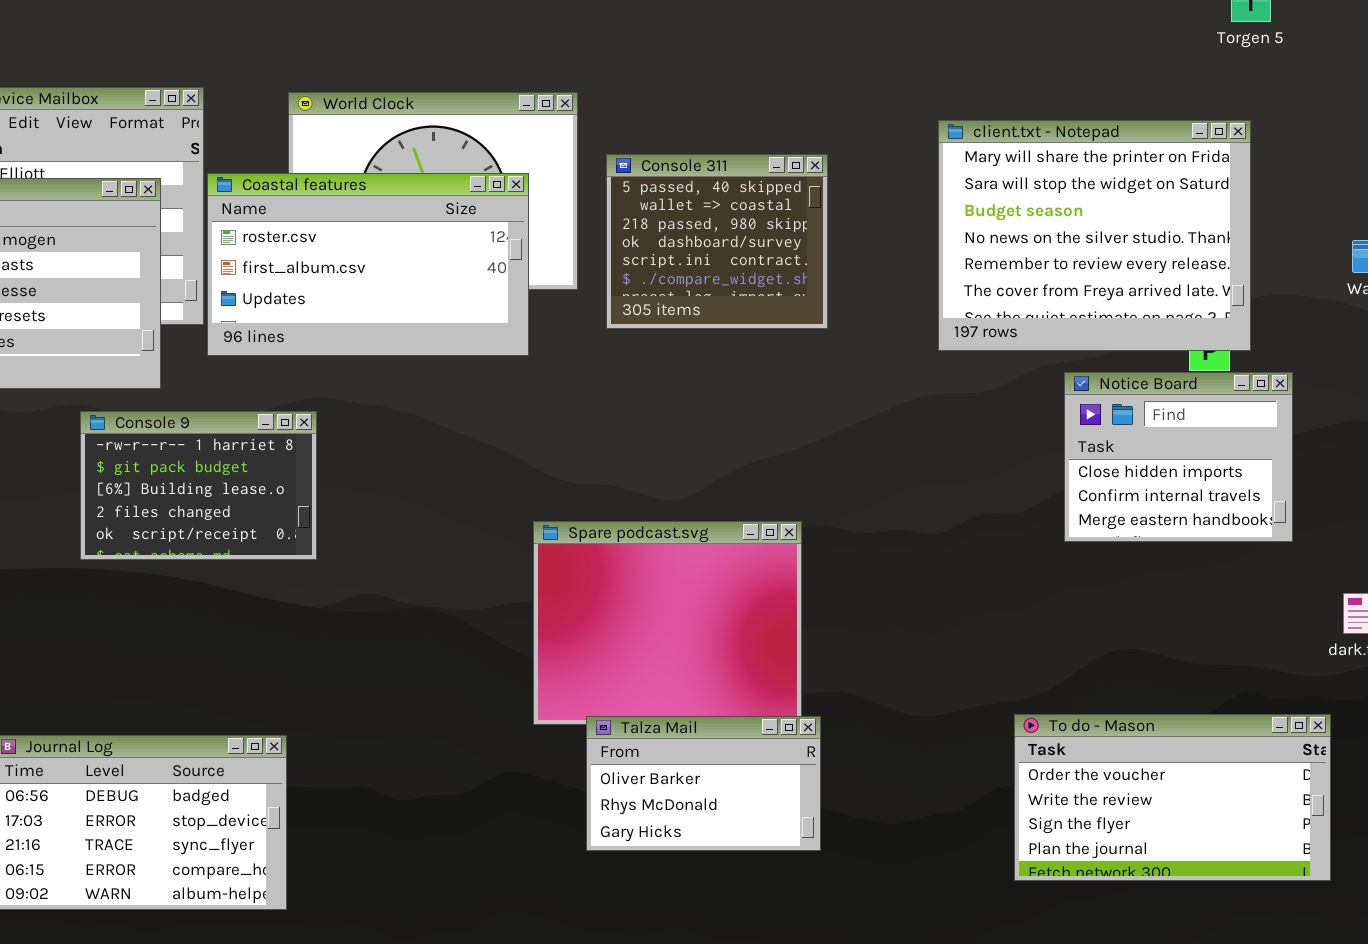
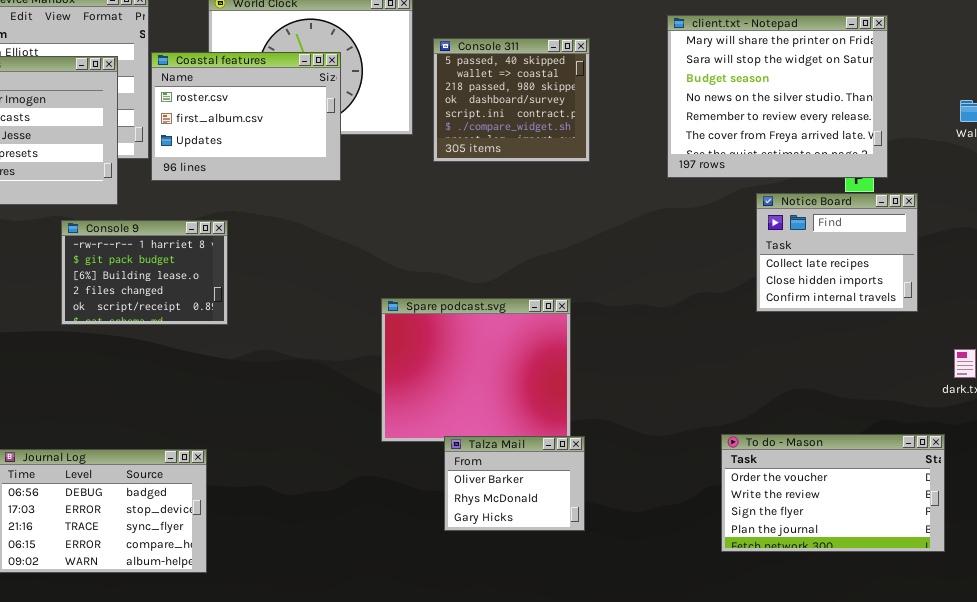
Coastal features: [207,173,529,356] -> [151,52,341,181], resized
Notice Board: [1064,372,1293,542] -> [756,193,918,312], scrolled up 1 row
Talza Mail: [586,716,821,851] -> [444,436,585,531], resized

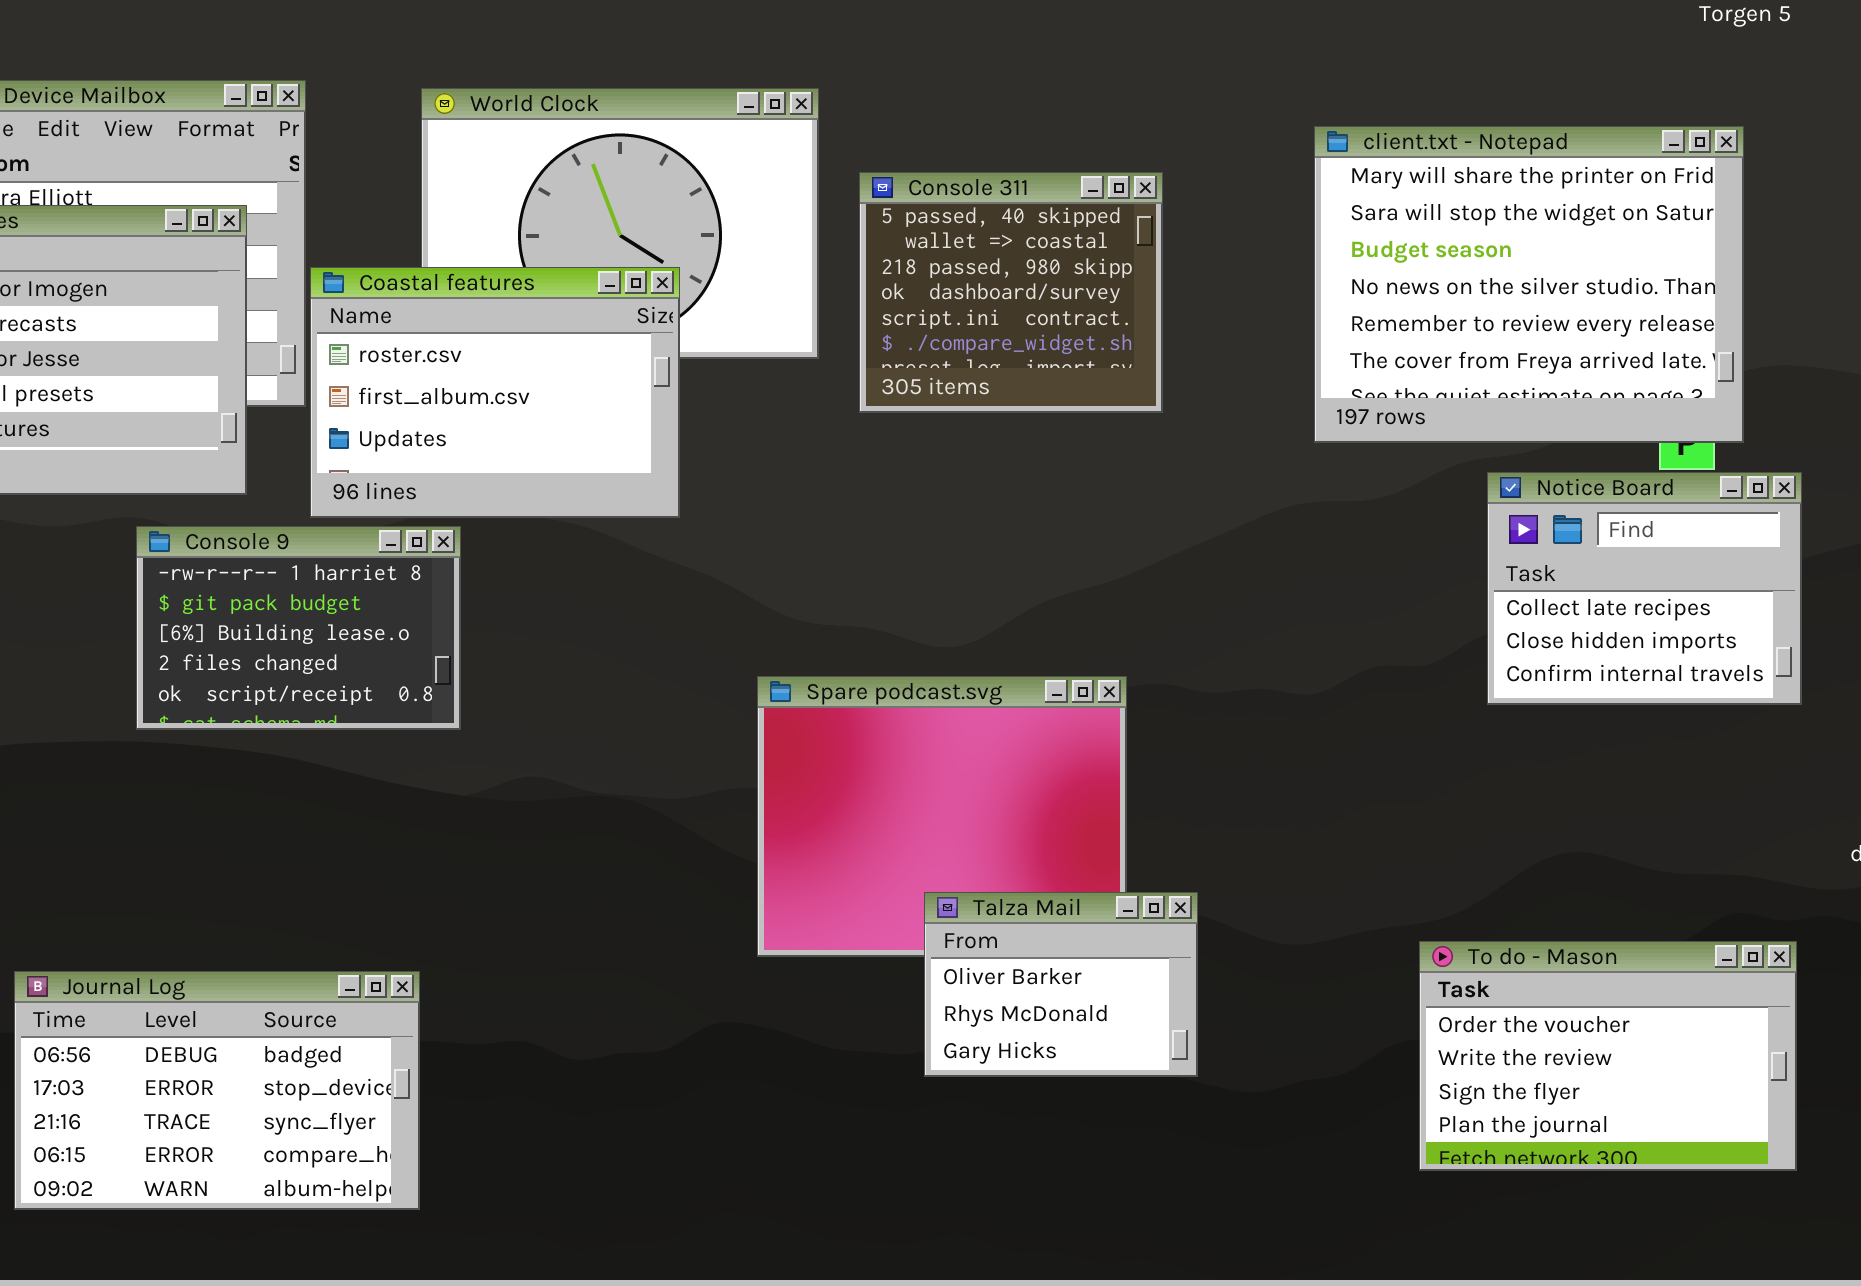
Coastal features: [151,52,341,181] -> [310,267,680,518], moved
To do - Mason: [721,434,945,552] -> [1419,941,1797,1171], resized
Talza Mail: [444,436,585,531] -> [924,892,1198,1077], moved

